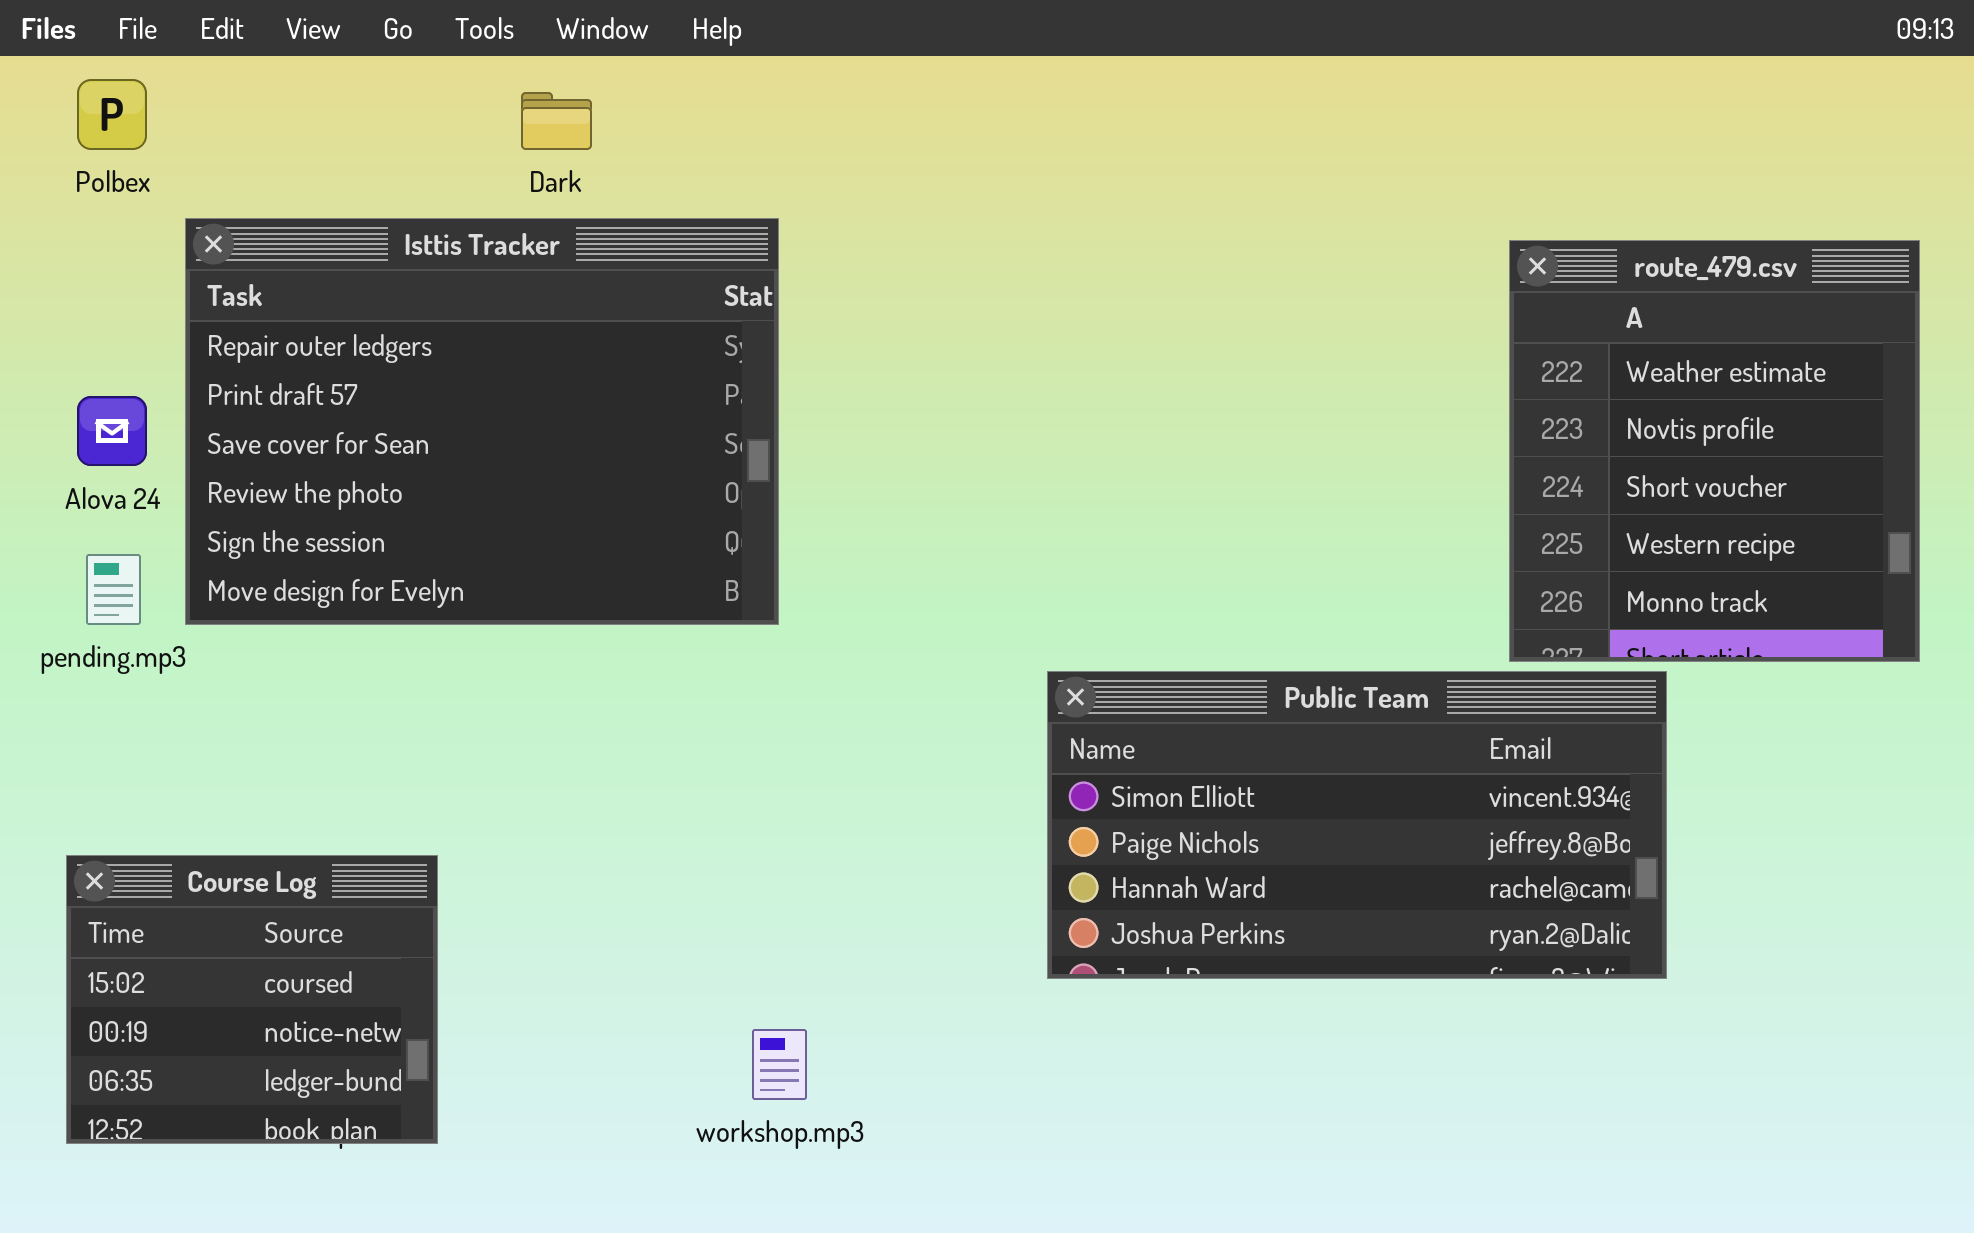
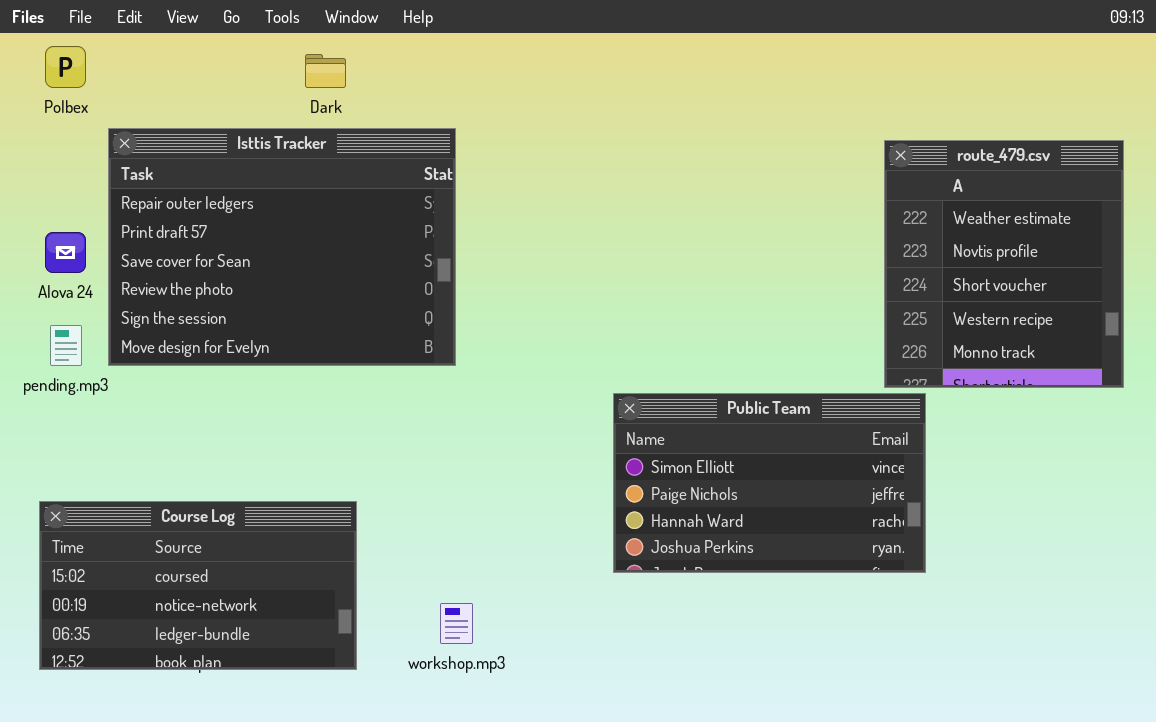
Public Team: [1047,671,1667,979] -> [613,393,926,573], resized
Course Log: [66,855,438,1144] -> [39,501,357,670], resized

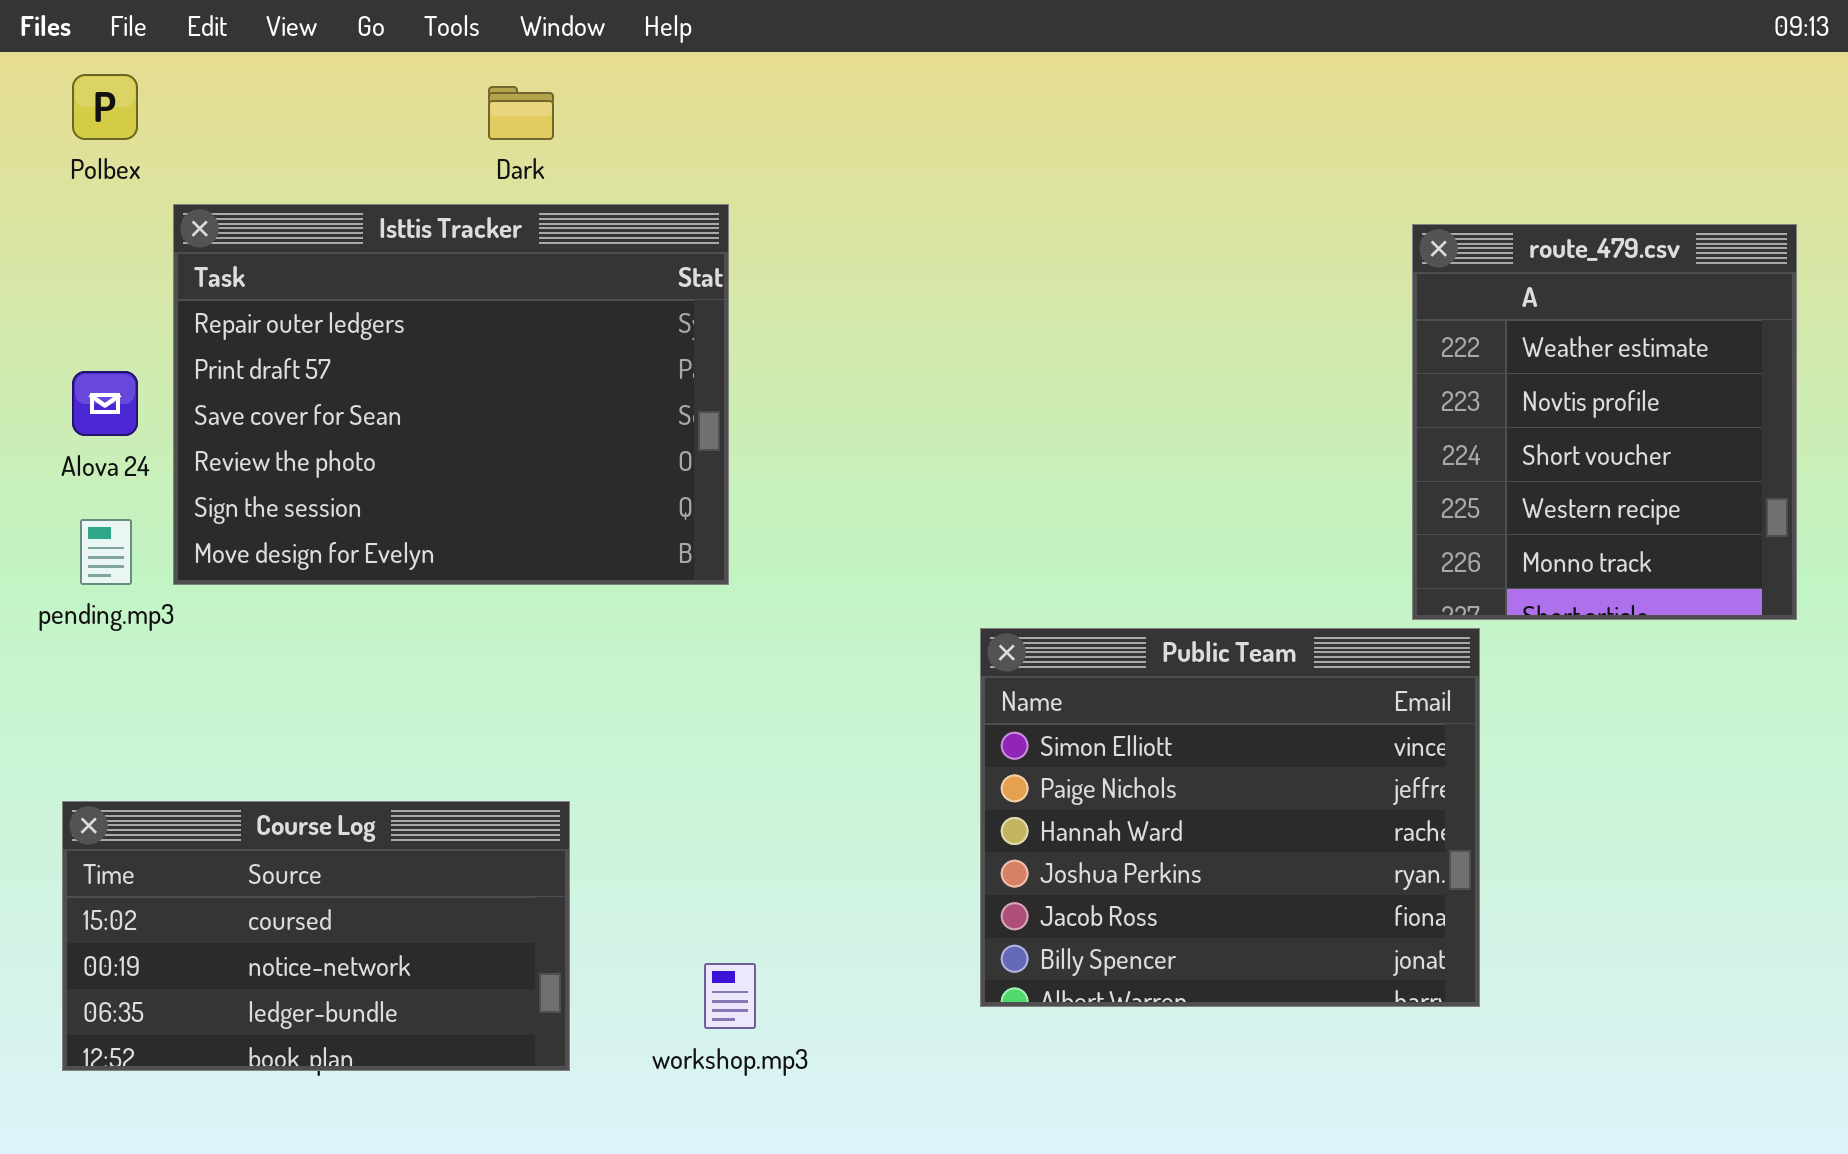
Public Team: [613,393,926,573] -> [980,628,1480,1007], resized

